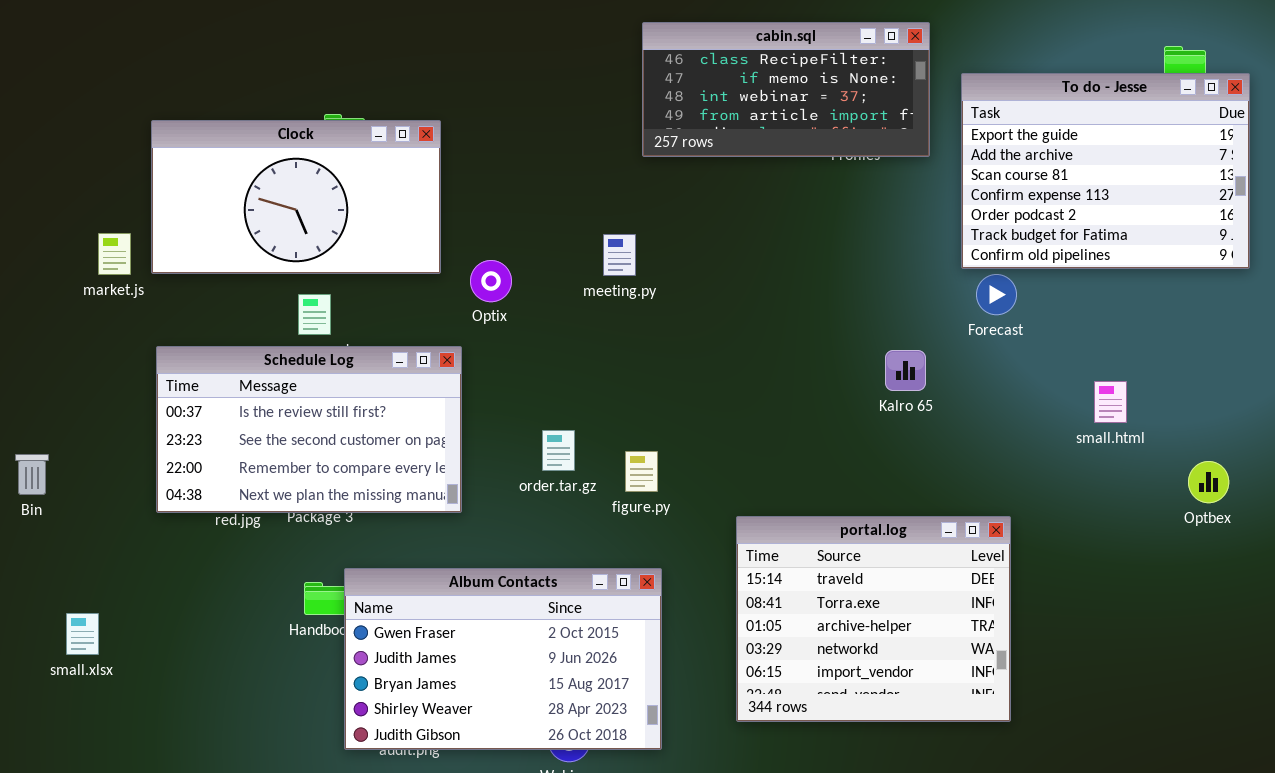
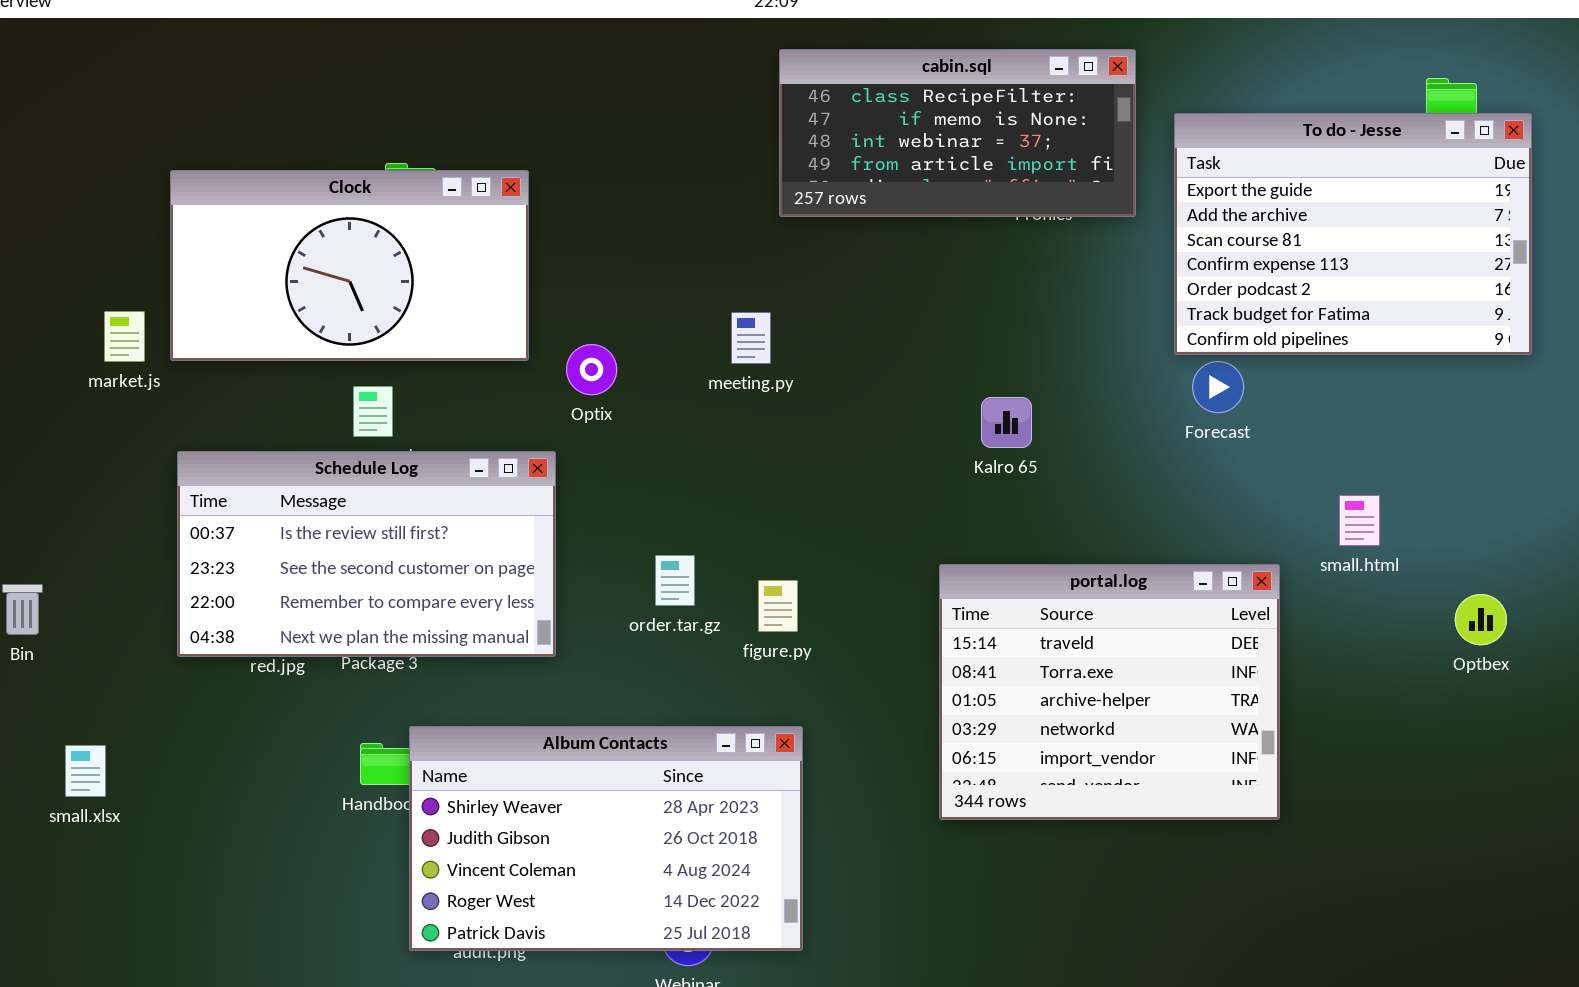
Kalro 65: [885,350,926,391] -> [981,397,1032,448], moved
portal.log: [736,516,1011,722] -> [939,564,1280,820], moved
Album Contacts: [344,568,662,750] -> [409,726,803,951], scrolled down 3 rows
small.xlsx: [66,613,99,655] -> [65,745,106,797], moved

